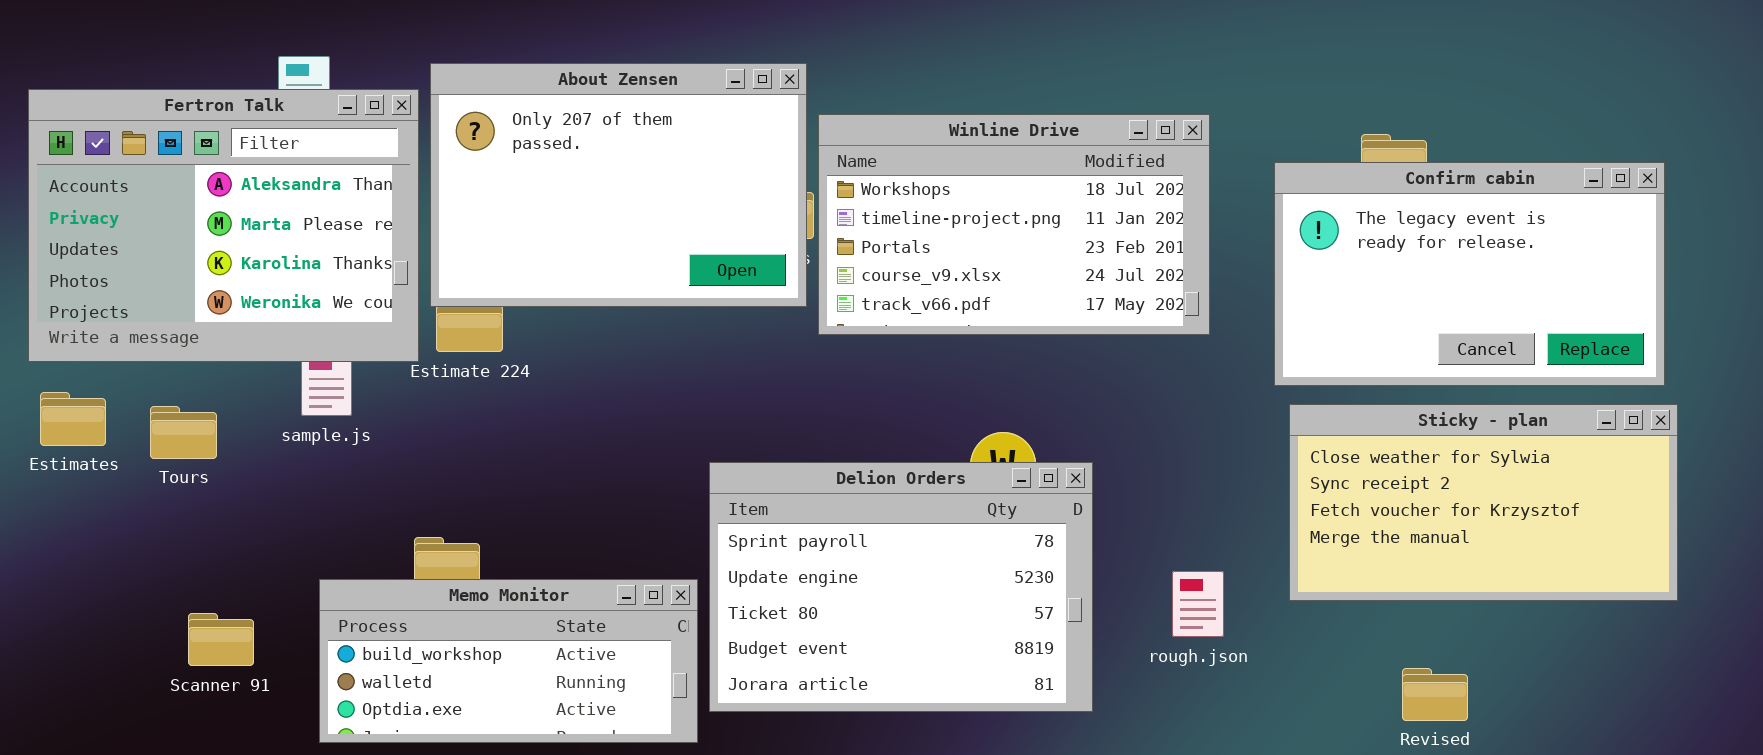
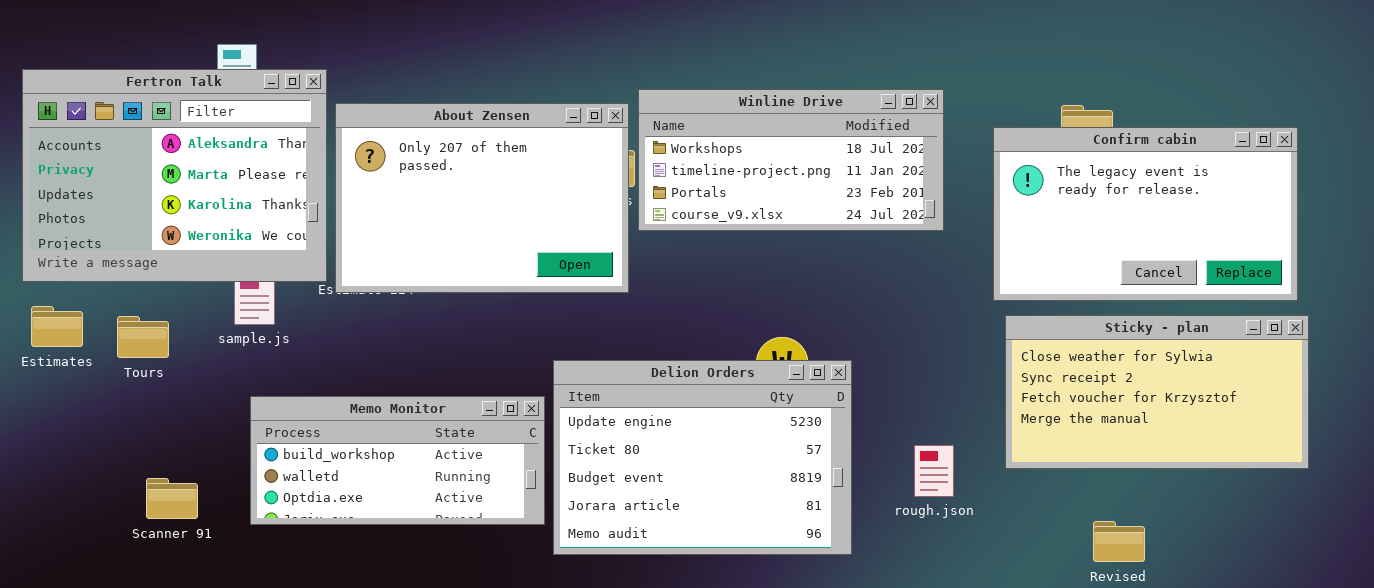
About Zensen: [430,63,807,307] -> [335,103,629,293], moved
Winline Drive: [818,114,1210,335] -> [638,89,944,231], resized
Delion Orders: [709,462,1093,712] -> [553,360,852,555], scrolled down 1 row
Memo Monitor: [319,579,698,743] -> [250,396,545,525], moved

